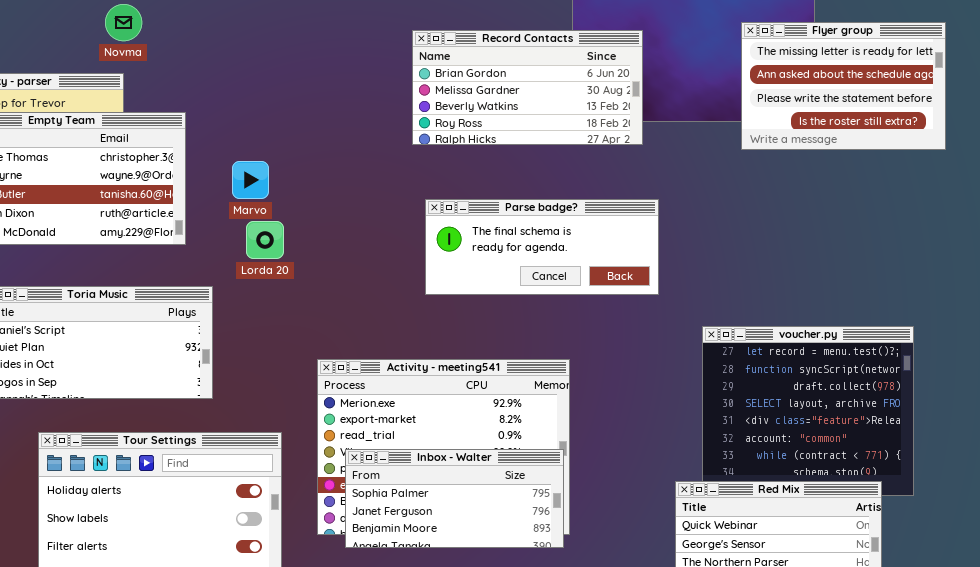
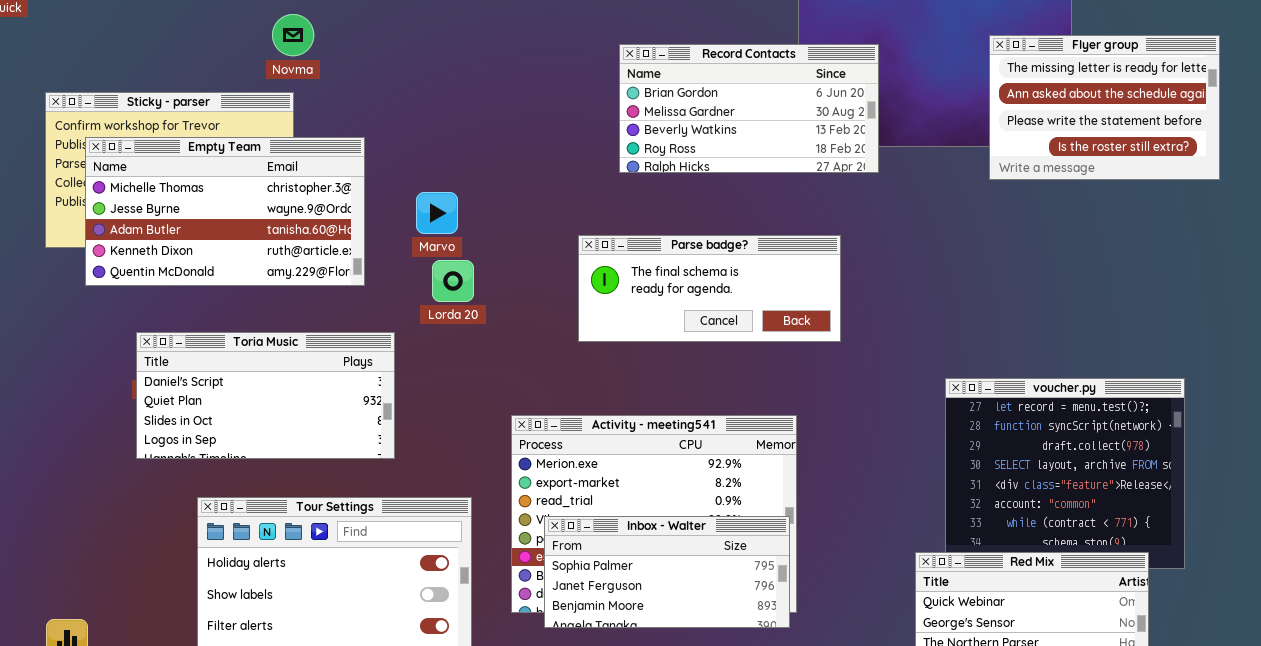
Parse badge?: [425,199,659,295] -> [578,235,841,342], moved

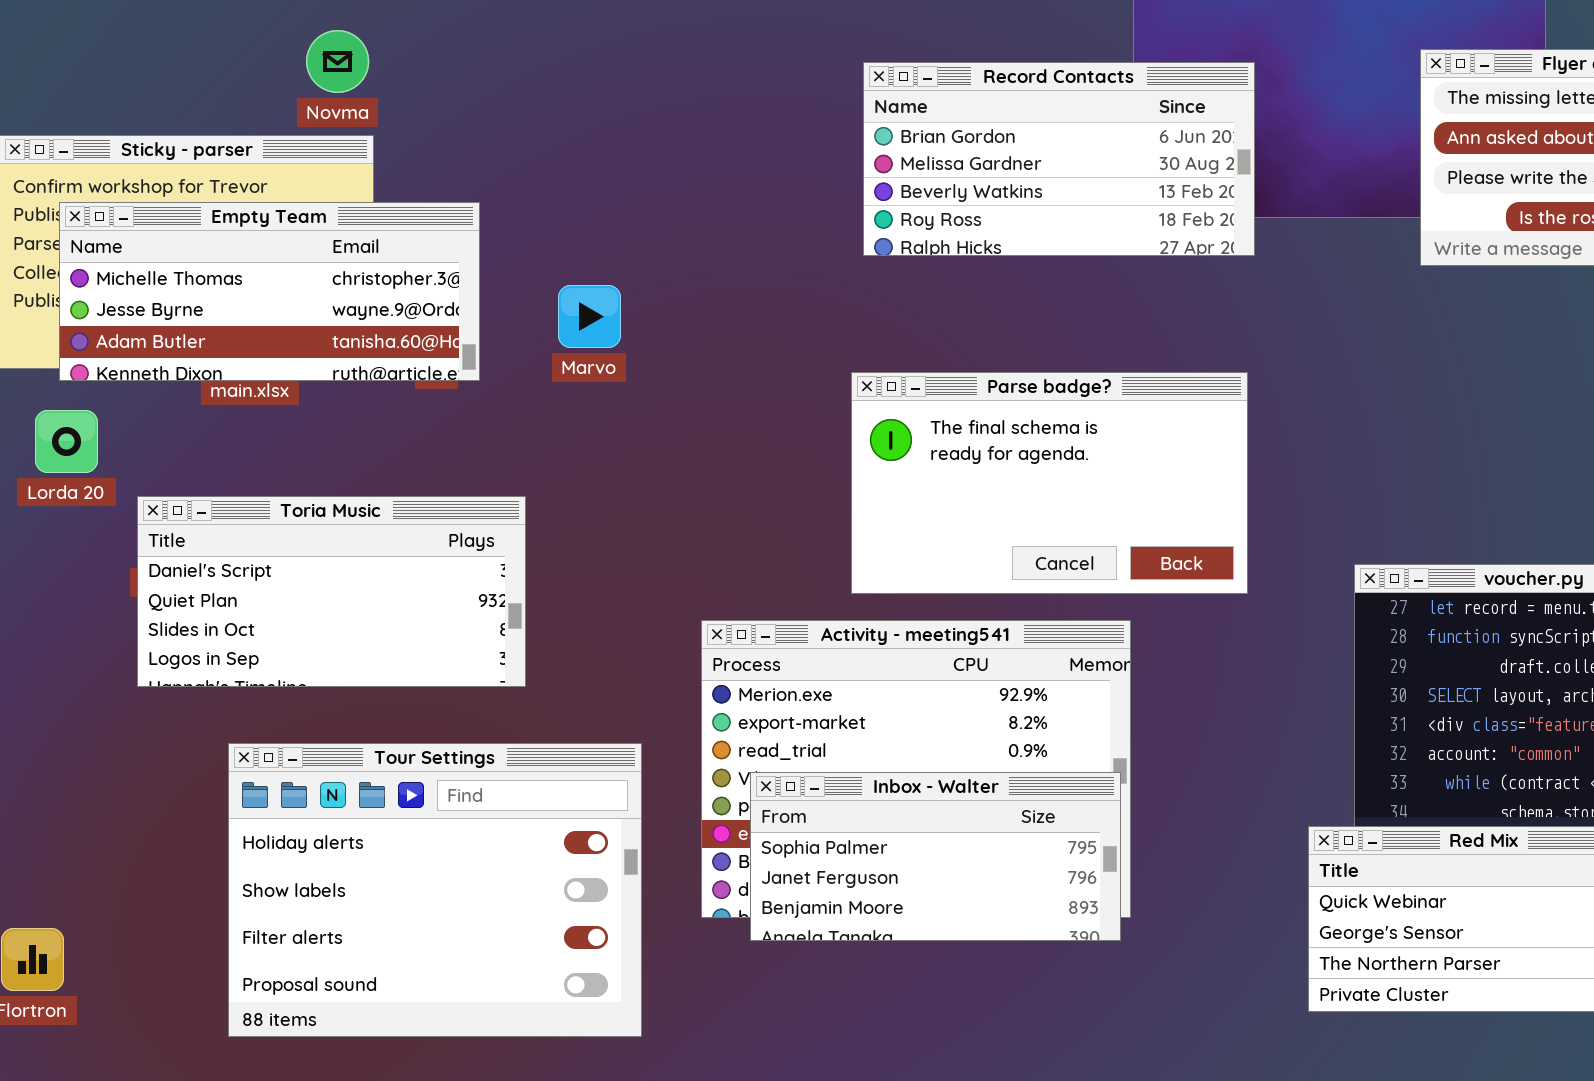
Novma: [272,14,314,56] -> [306,30,369,93], moved
Empty Team: [85,137,365,286] -> [59,202,480,381], resized
Parse badge?: [578,235,841,342] -> [851,372,1248,594], moved, resized
Lorda 20: [432,260,474,302] -> [35,410,98,473], moved

